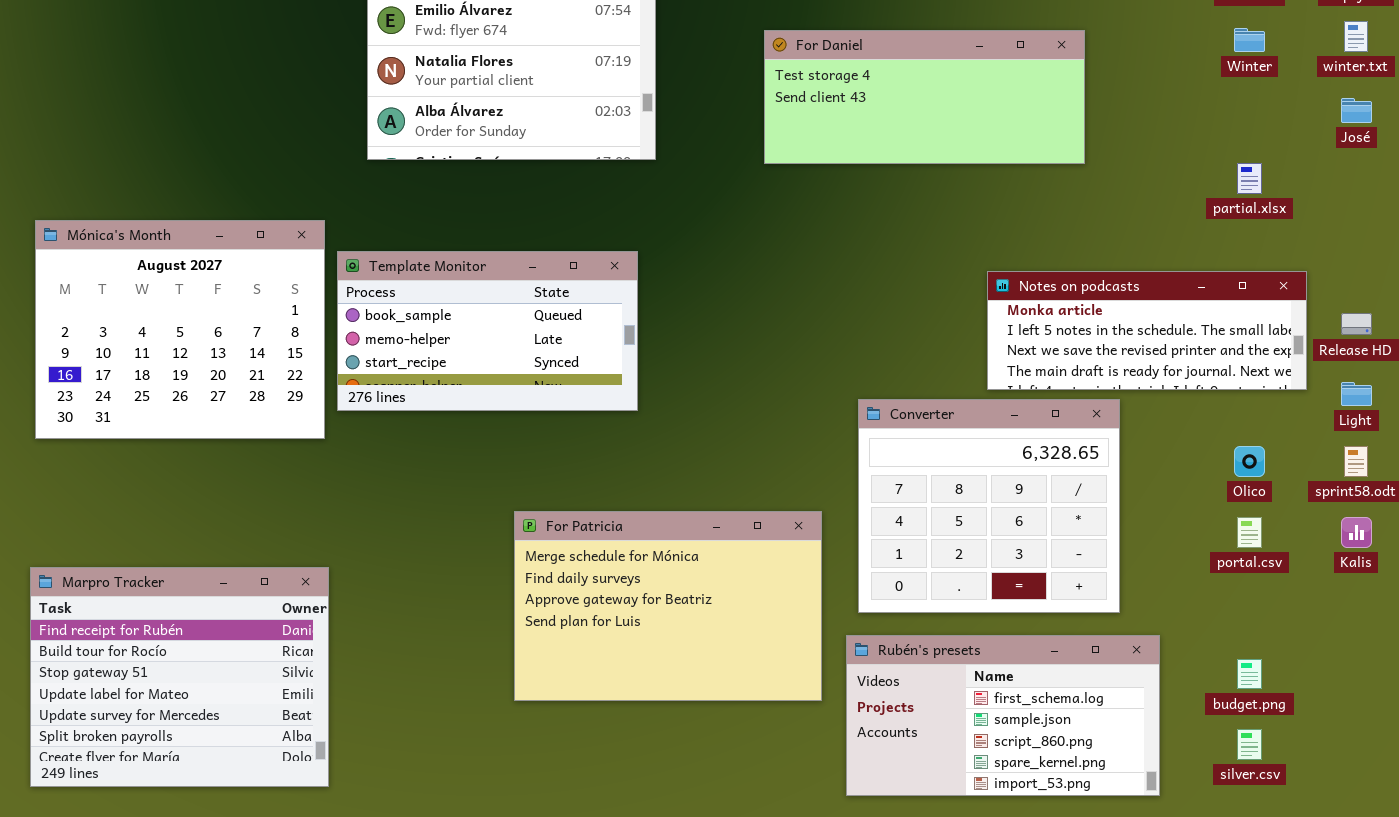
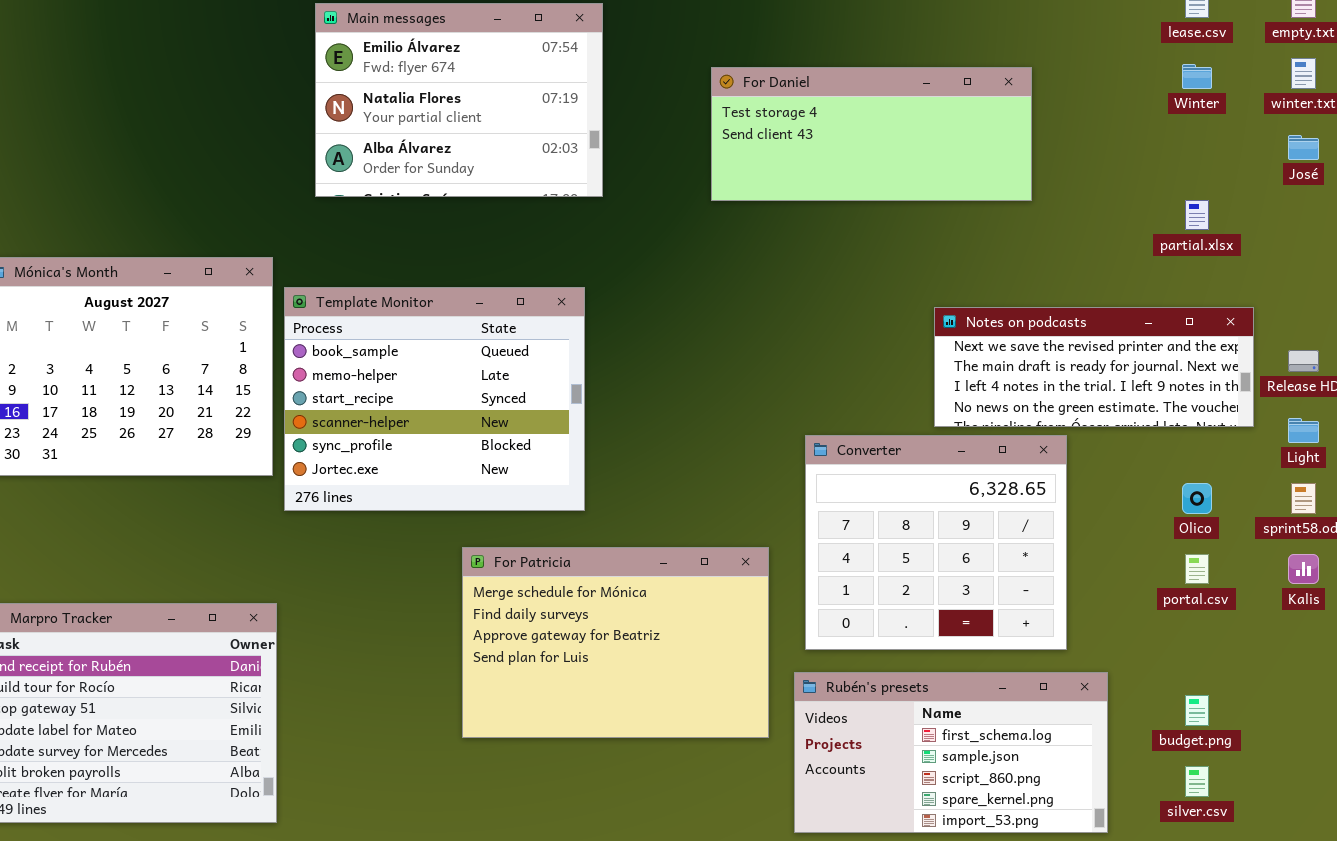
Template Monitor: [337,251,638,411] -> [284,287,585,511], resized
Notes on podcasts: [987,271,1307,390] -> [934,307,1254,427], scrolled down 2 rows

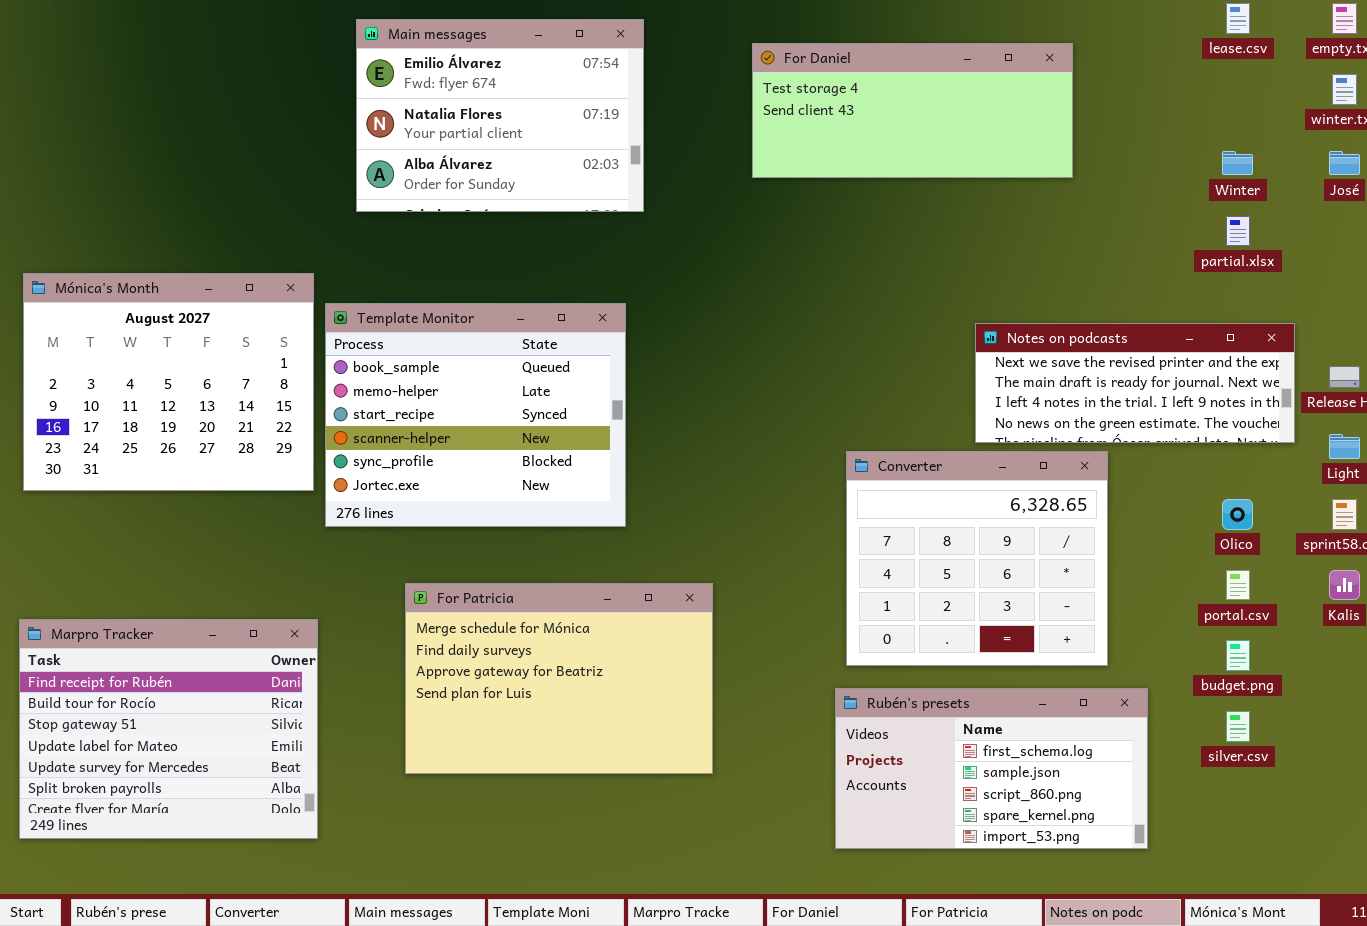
Winter: [1182,64,1212,89] -> [1222,151,1253,175], moved
For Daniel: [711,67,1032,201] -> [752,43,1073,178], moved
For Patricia: [462,547,769,738] -> [405,583,713,774], moved
budget.png: [1185,695,1209,726] -> [1226,640,1250,671], moved
silver.csv: [1185,766,1209,797] -> [1226,711,1250,742], moved

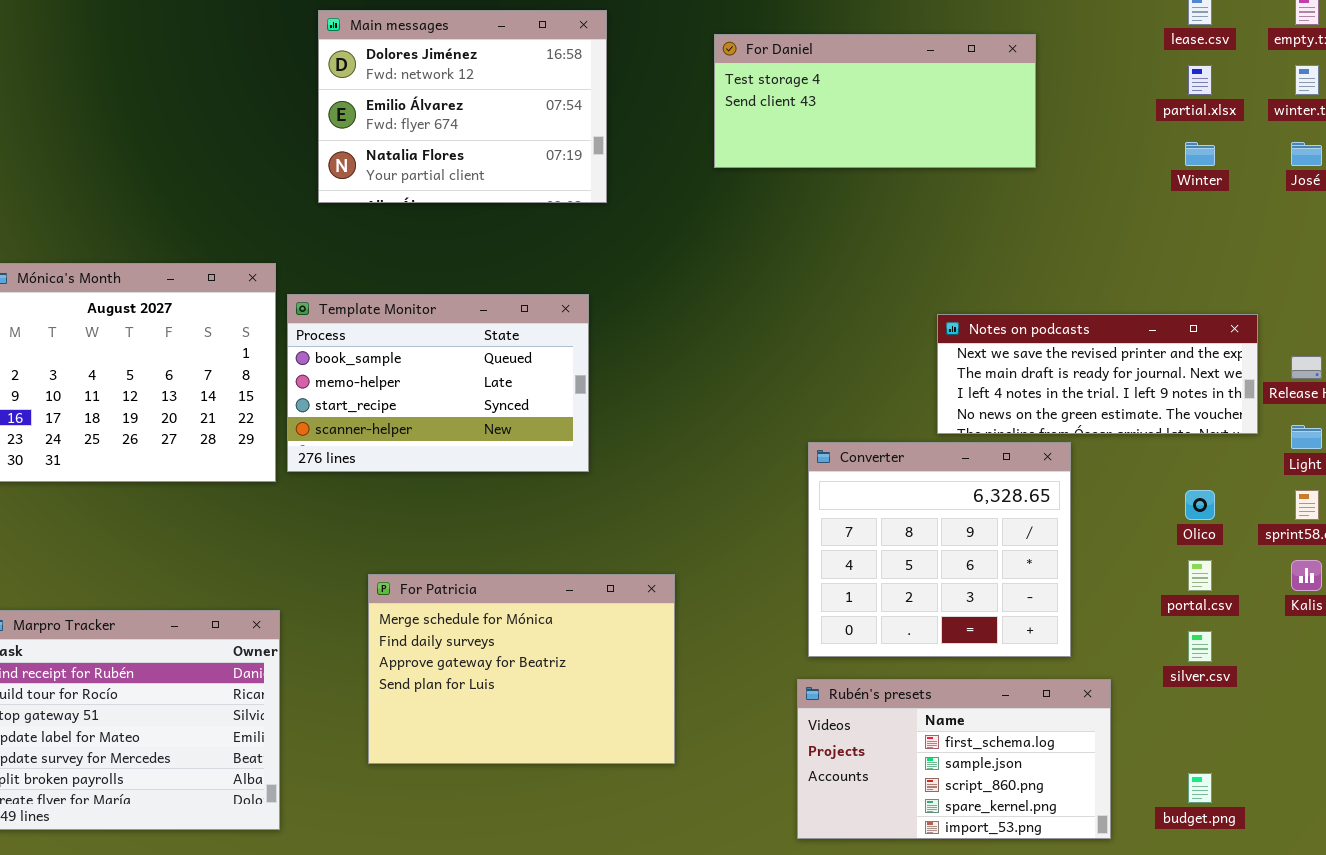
Main messages: [356,19,644,212] -> [318,10,607,203], scrolled up 1 row
partial.xlsx: [1226,216,1250,246] -> [1188,65,1212,95], moved
Template Monitor: [325,303,626,527] -> [287,294,589,472], resized
budget.png: [1226,640,1250,671] -> [1188,773,1212,803], moved
silver.csv: [1226,711,1250,742] -> [1188,631,1212,662], moved

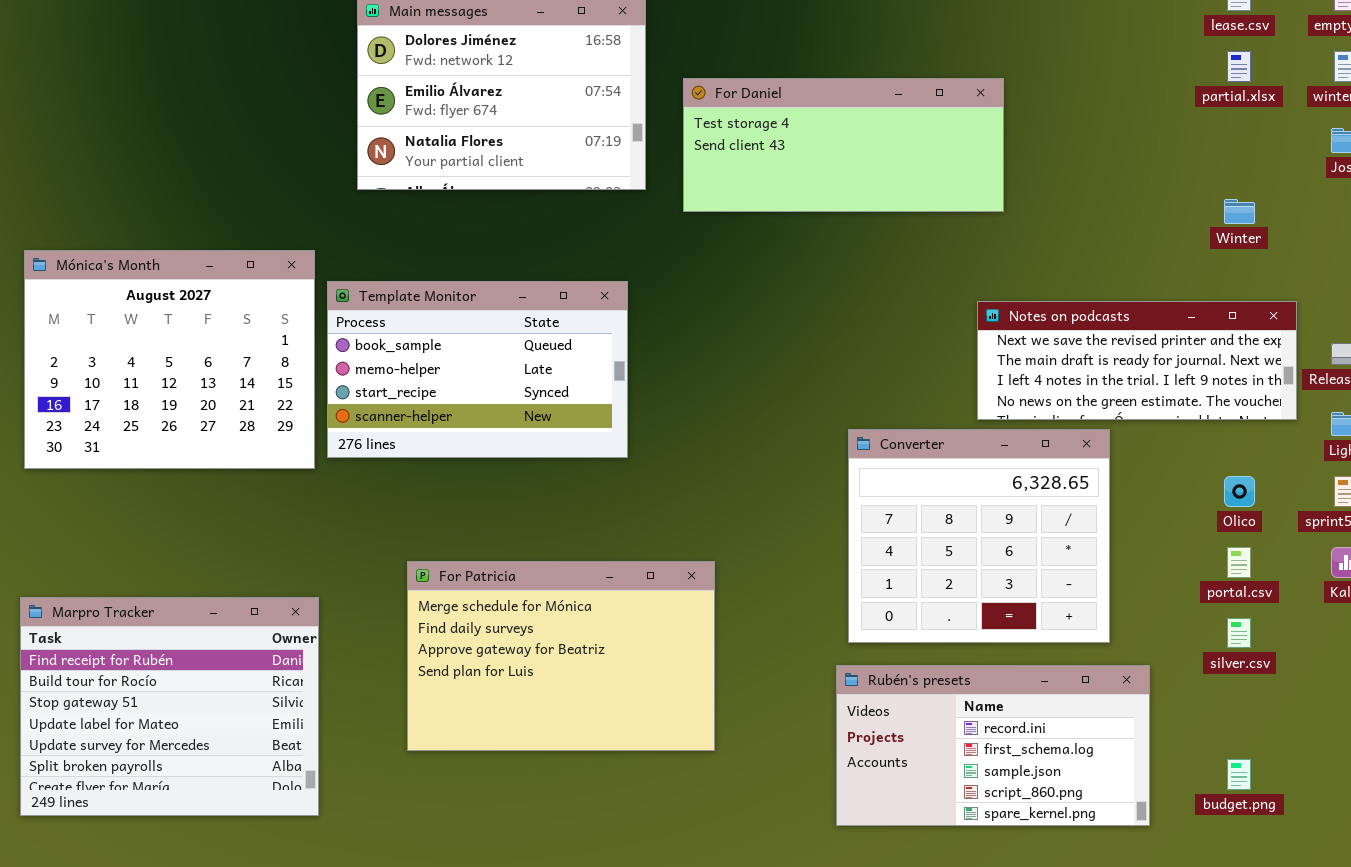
For Daniel: [714,34,1036,168] -> [683,78,1004,212], moved
Winter: [1185,142,1215,166] -> [1224,199,1255,224], moved
Rubén's presets: [797,679,1111,839] -> [836,665,1150,826], scrolled up 1 row

